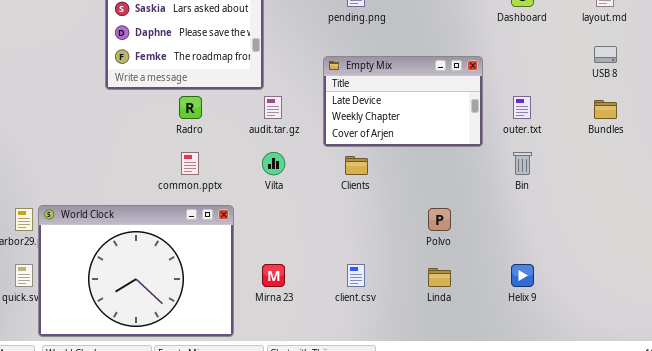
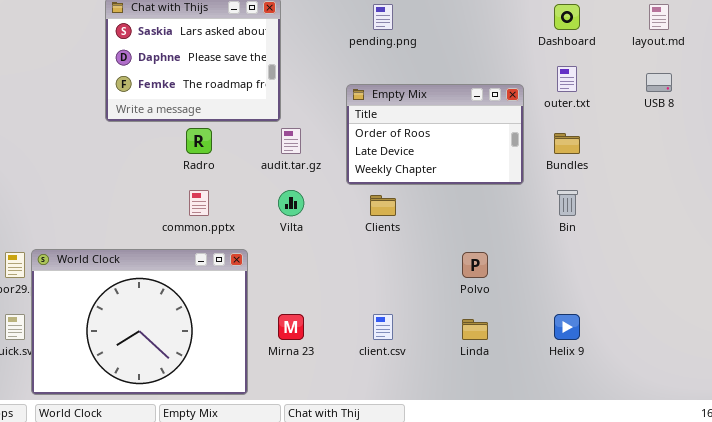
Empty Mix: [323,56,483,147] -> [346,84,524,185], scrolled up 1 row
outer.txt: [513,96,531,119] -> [557,66,577,92], moved
Bundles: [594,100,617,119] -> [554,133,580,154], moved

